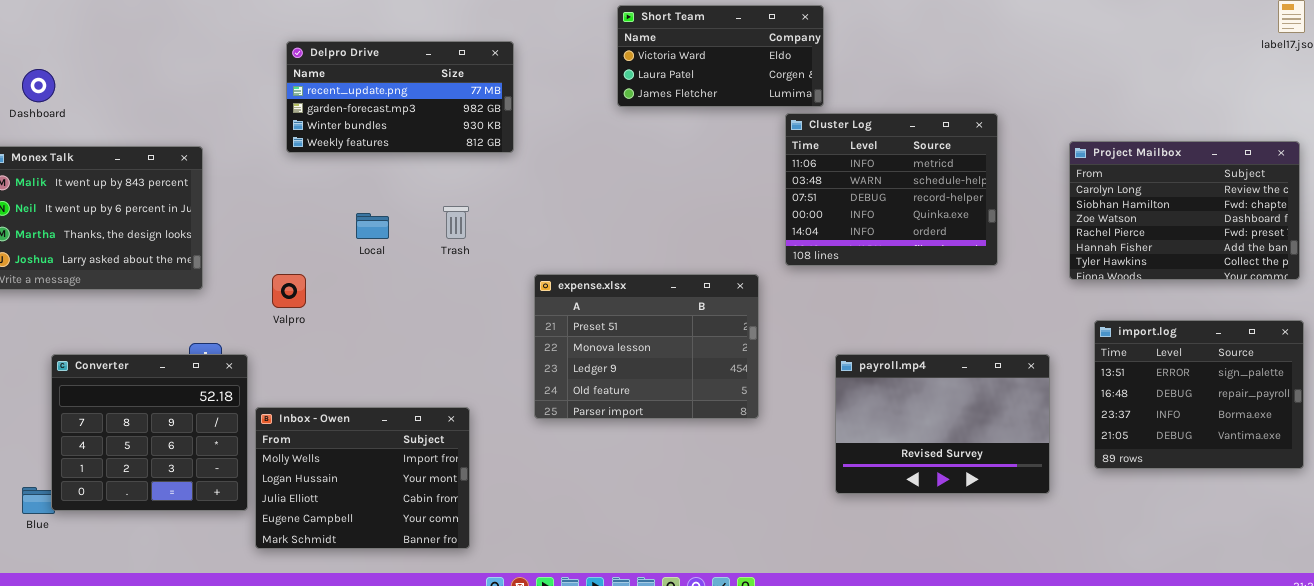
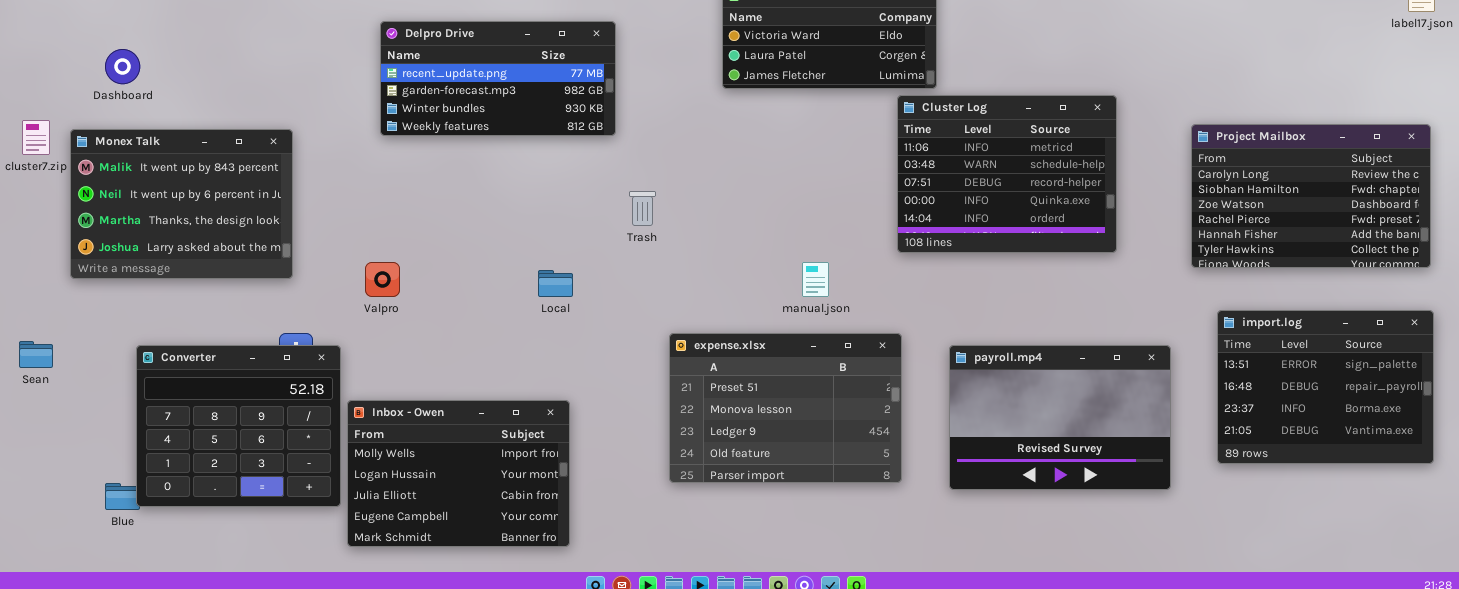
Trash: [443,206,469,239] -> [629,191,656,226], moved
Local: [356,213,389,239] -> [538,270,573,297], moved
expense.xlsx: [534,274,759,419] -> [669,333,902,483], moved

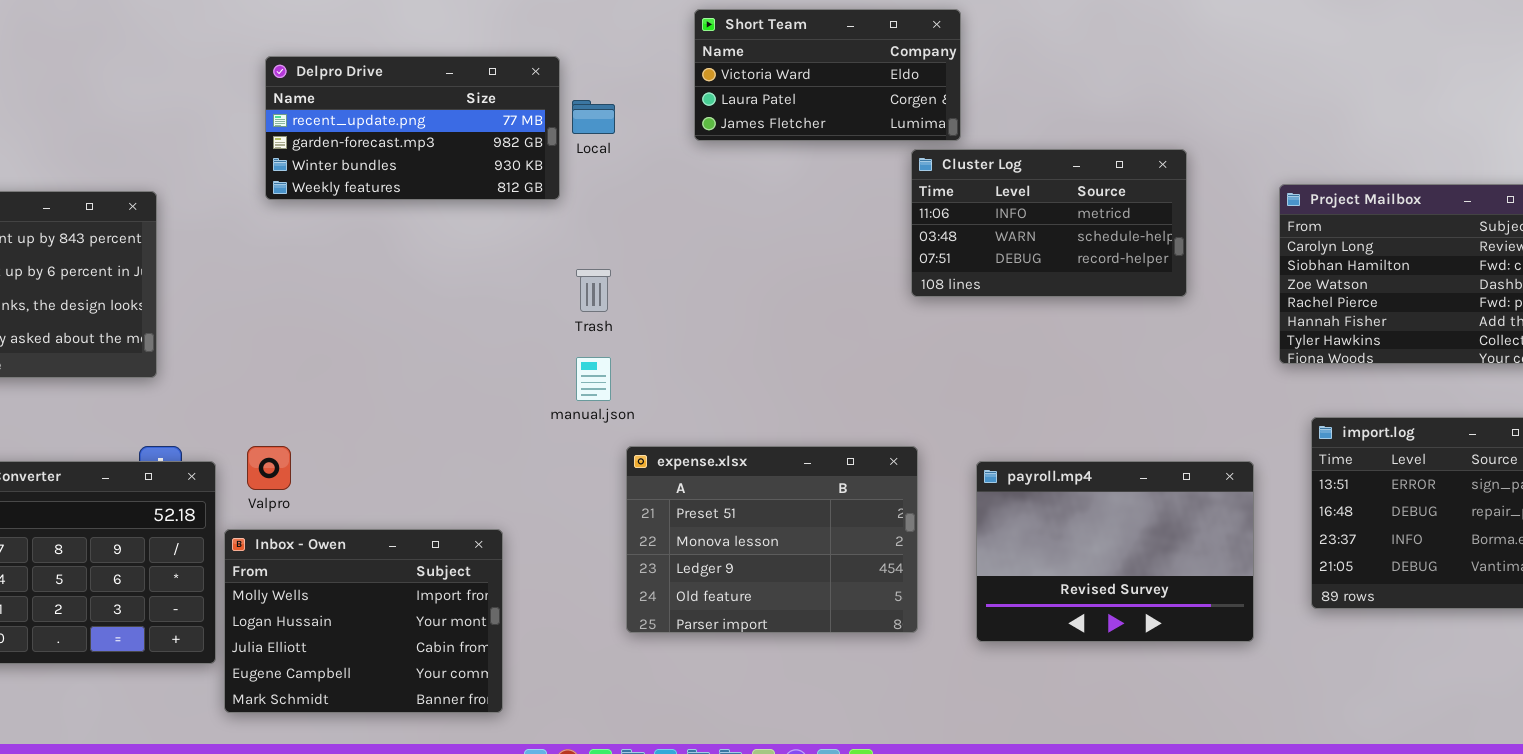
Cluster Log: [897,95,1117,253] -> [911,149,1187,297], resized
Valpro: [365,262,400,297] -> [247,446,291,490], moved
manual.json: [802,262,829,297] -> [576,357,611,401], moved
Local: [538,270,573,297] -> [572,100,615,134], moved

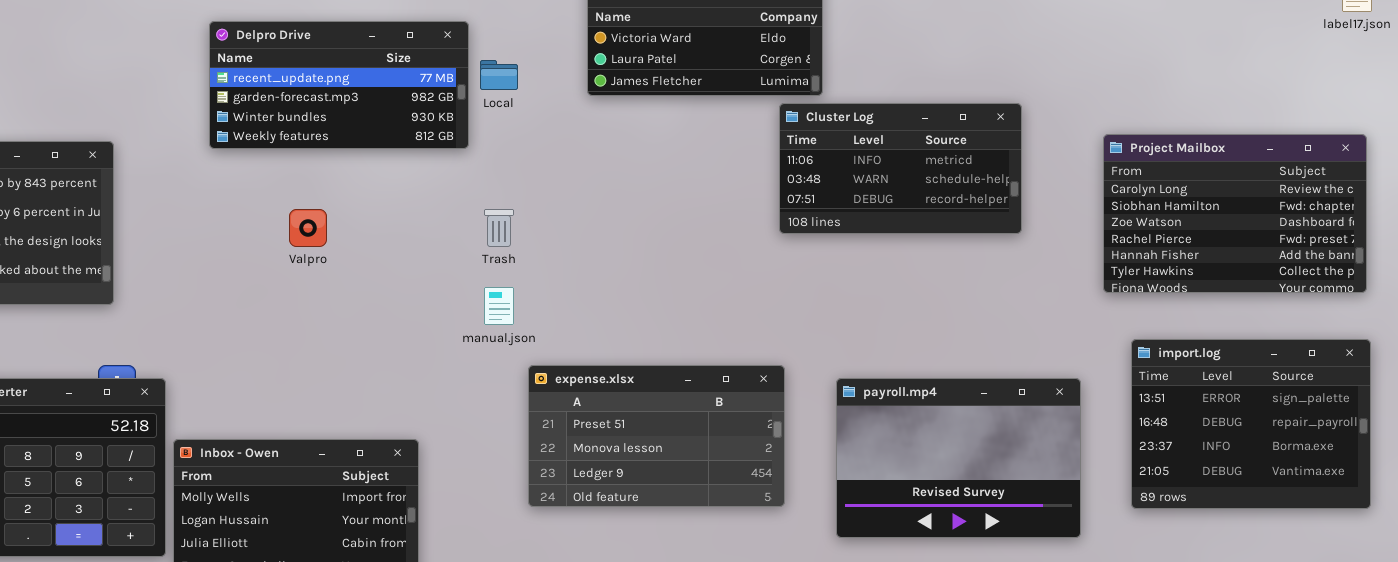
Valpro: [247,446,291,490] -> [289,209,327,247], moved
expense.xlsx: [626,446,918,633] -> [528,365,785,507], resized

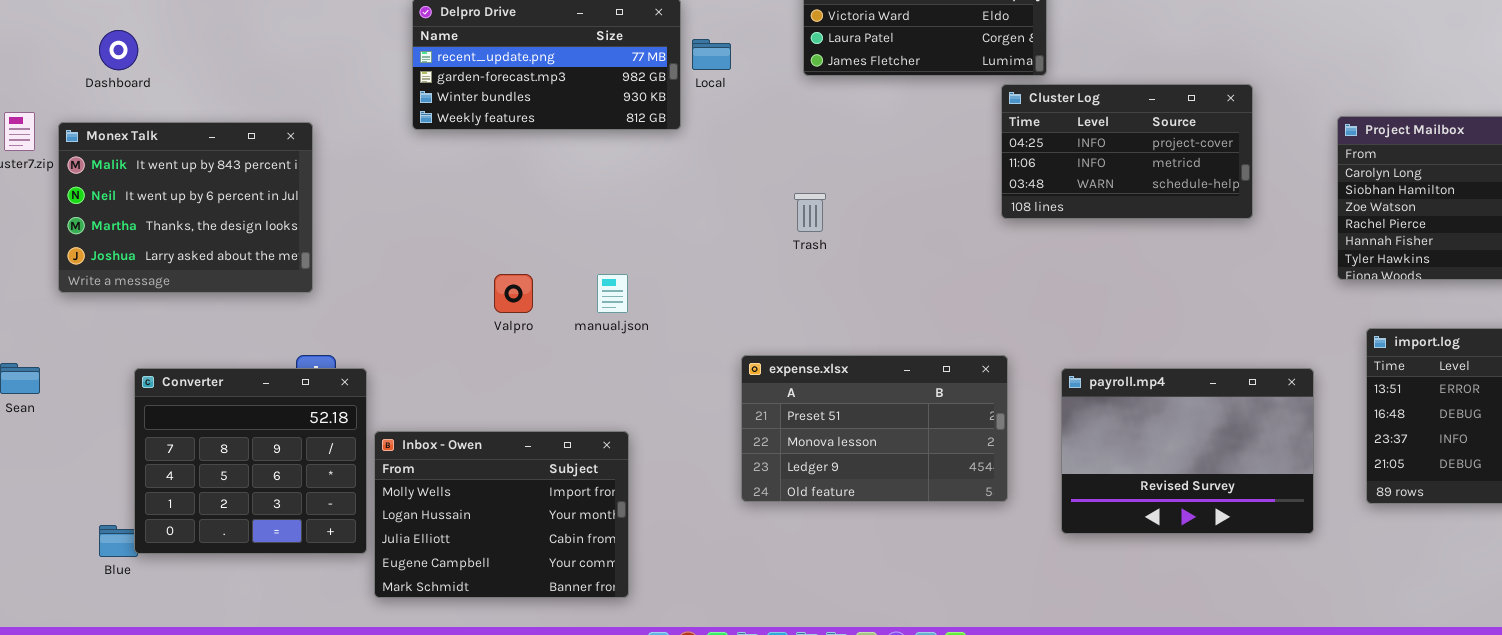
Cluster Log: [779,103,1022,234] -> [1001,84,1253,219], scrolled up 1 row
Valpro: [289,209,327,247] -> [494,274,533,313], moved
Trash: [484,209,514,247] -> [794,193,826,232], moved
manual.json: [484,287,514,325] -> [597,274,628,313], moved

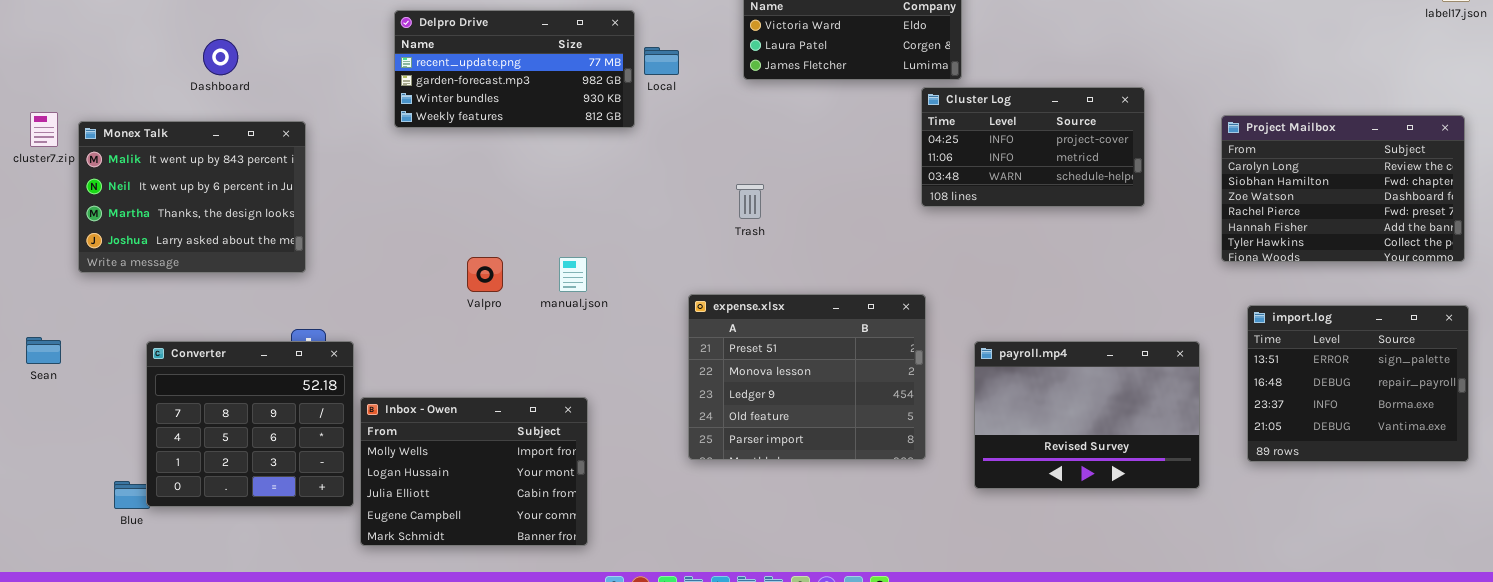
Dashboard: [99,30,138,70] -> [203,39,238,75], moved
expense.xlsx: [741,355,1008,502] -> [688,294,926,460], resized

